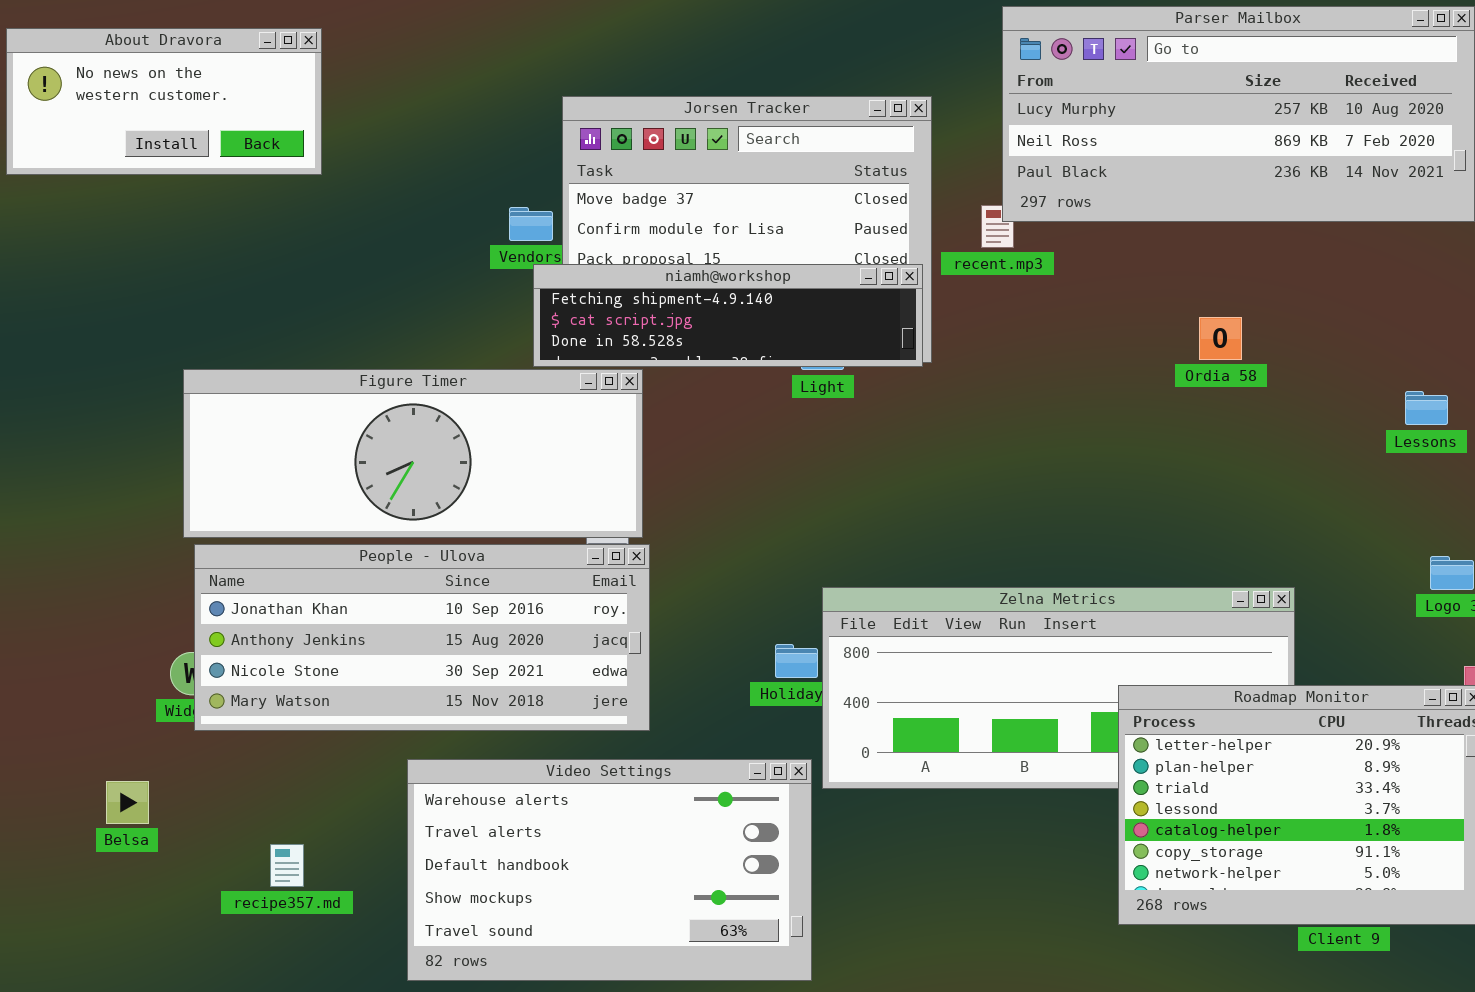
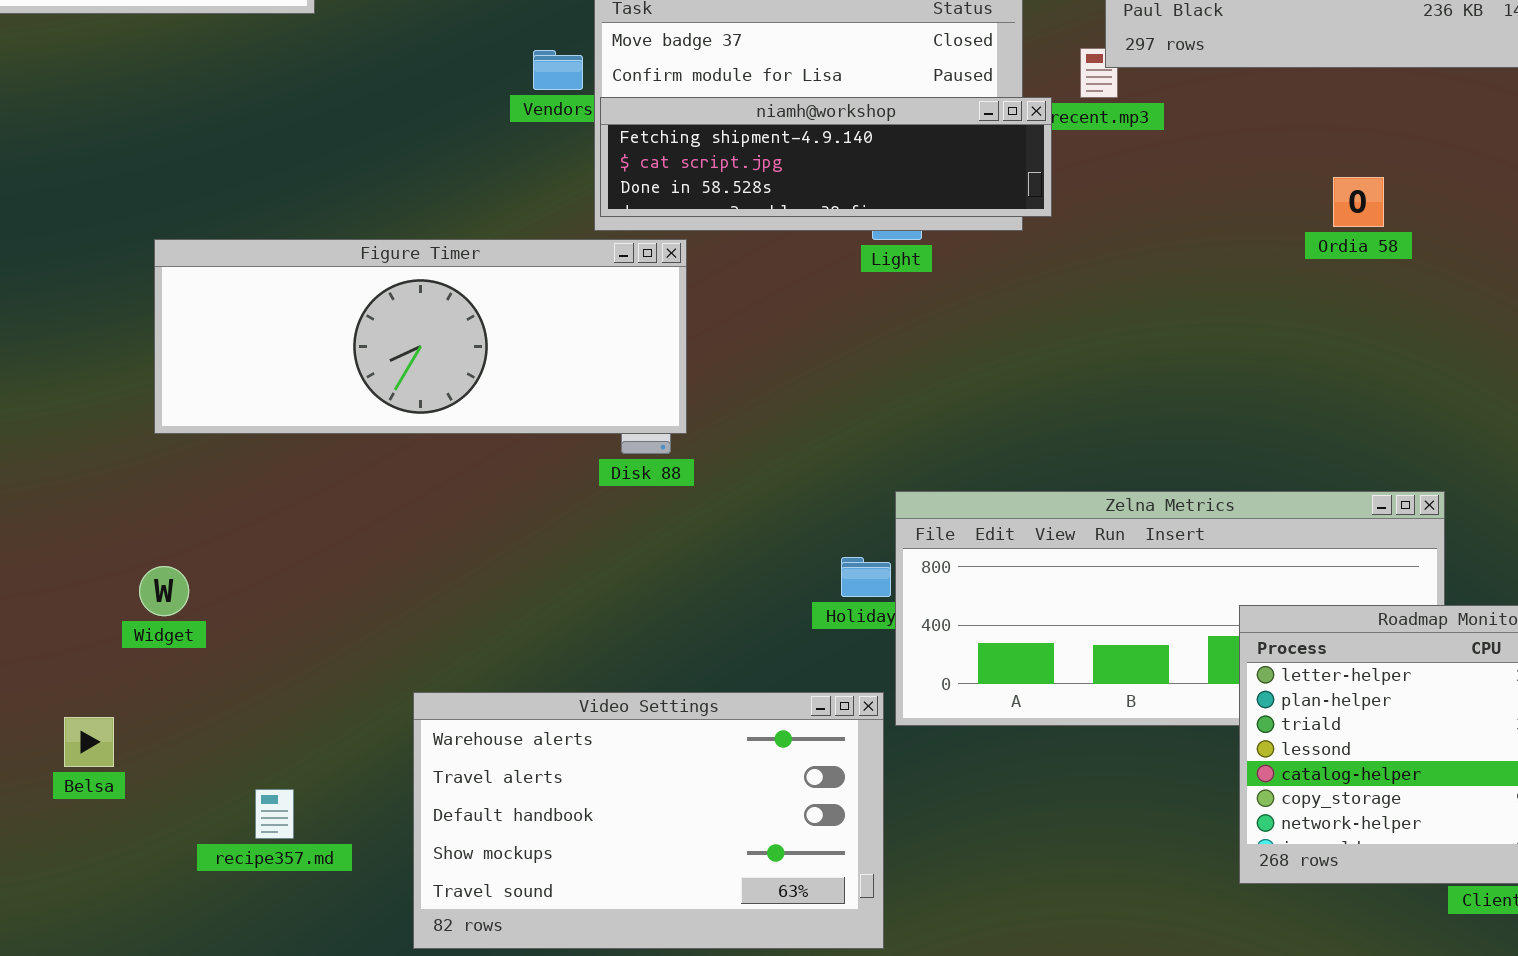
niamh@workshop: [533,264,923,367] -> [600,97,1052,217], moved
People - Ulova: [194,544,650,731] -> none, closed

